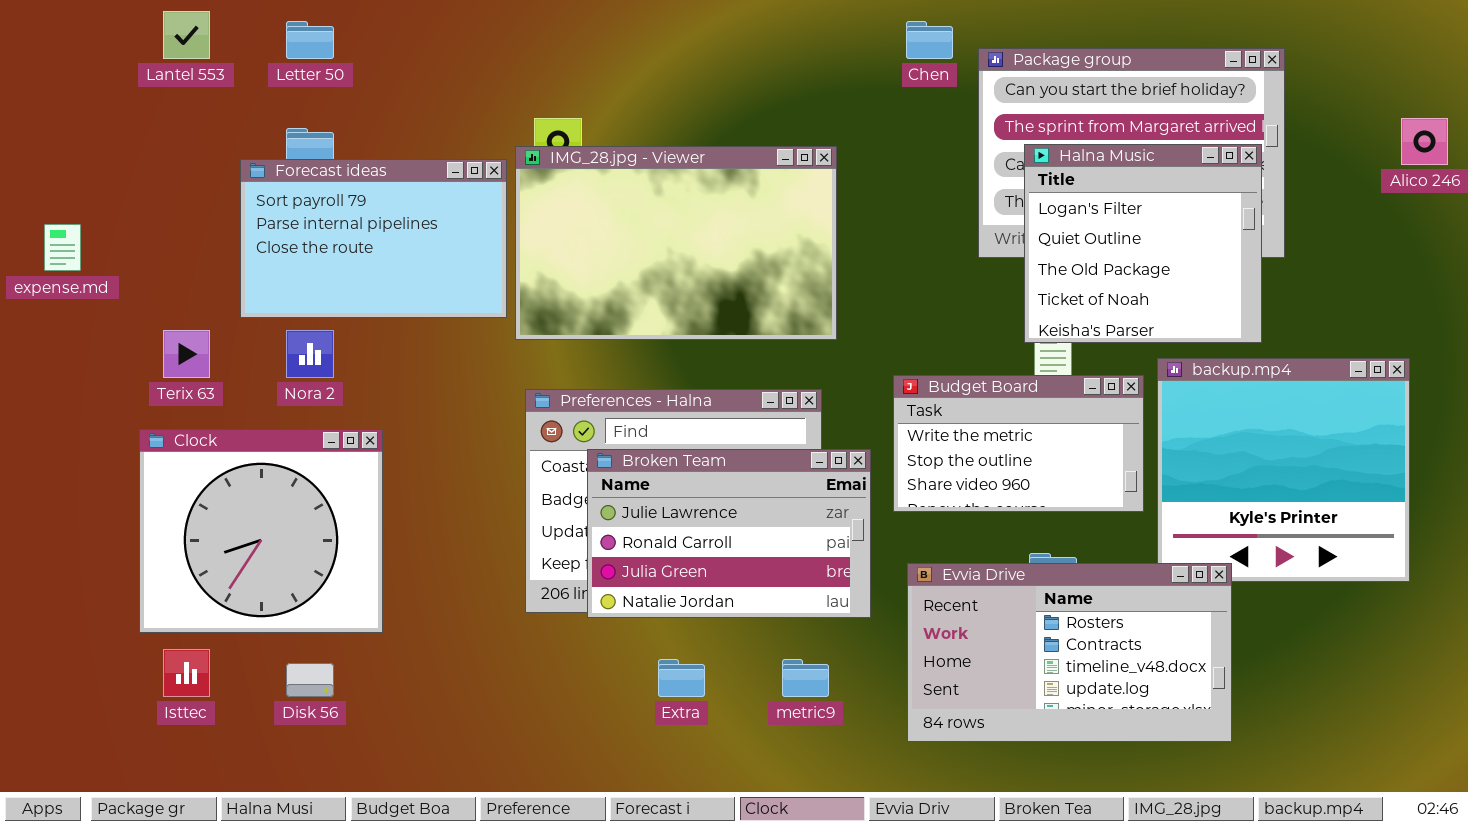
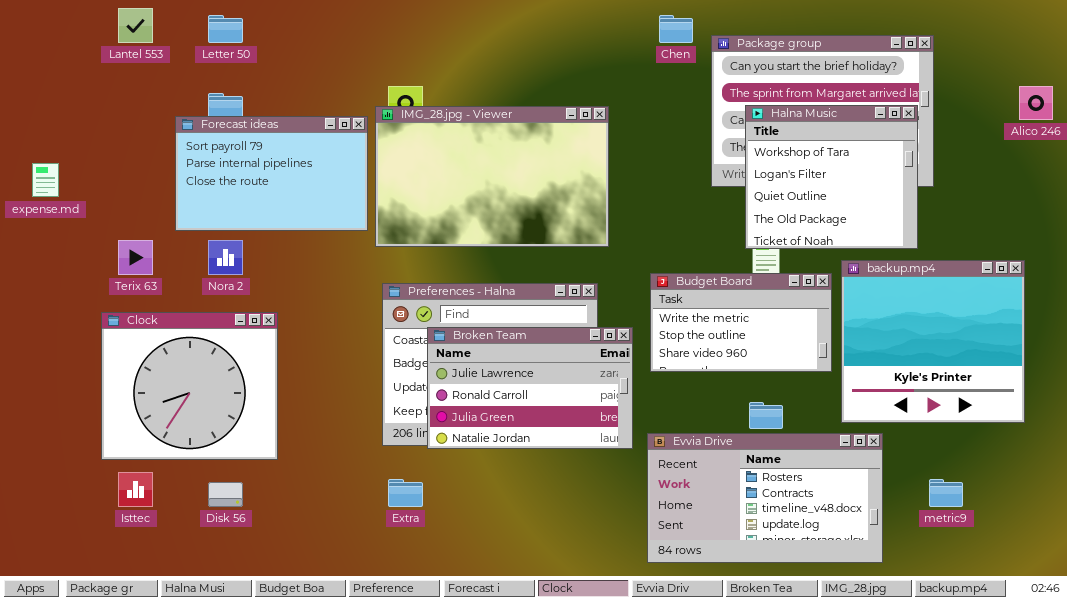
Halna Music: [1024,144,1262,343] -> [745,105,918,249], scrolled up 1 row
Evvia Drive: [907,563,1232,742] -> [647,433,883,563], moved
Extra: [658,659,705,697] -> [388,479,423,507], moved
metric9: [782,659,829,697] -> [929,479,963,507], moved

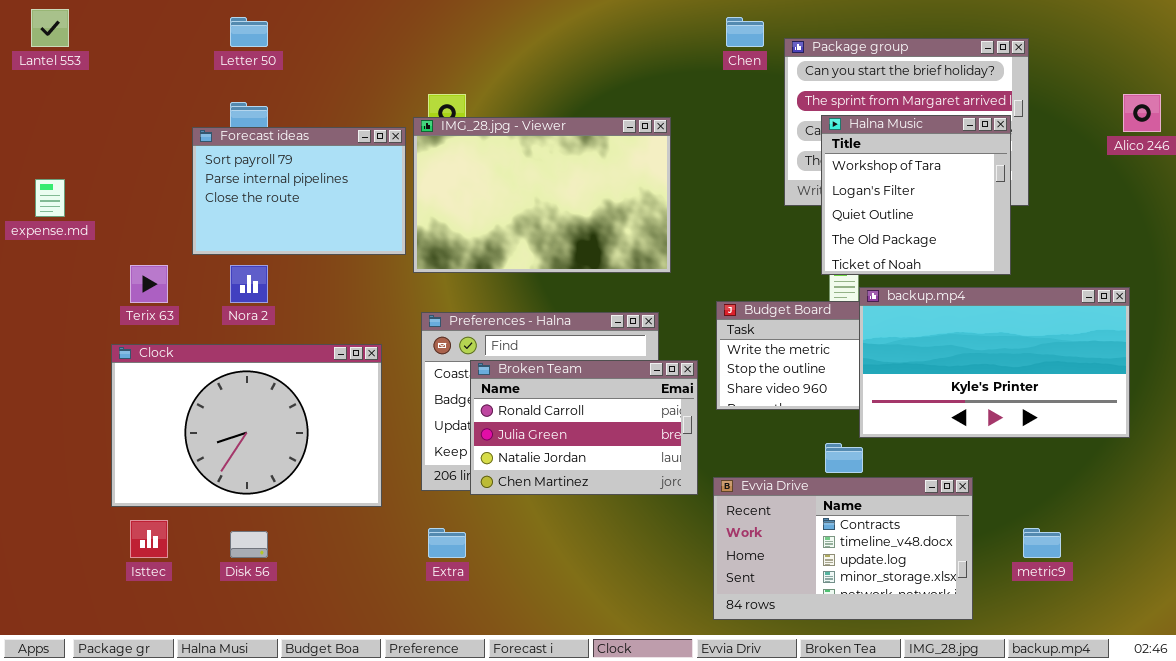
Lantel 553: [118,8,153,43] -> [31,9,69,47], moved
backup.mp4: [841,260,1025,423] -> [859,287,1130,438], resized
Clock: [101,312,278,460] -> [111,344,382,507], resized
Broken Team: [427,327,633,449] -> [470,360,698,495], scrolled down 1 row
Evvia Drive: [647,433,883,563] -> [713,477,973,620], scrolled down 1 row

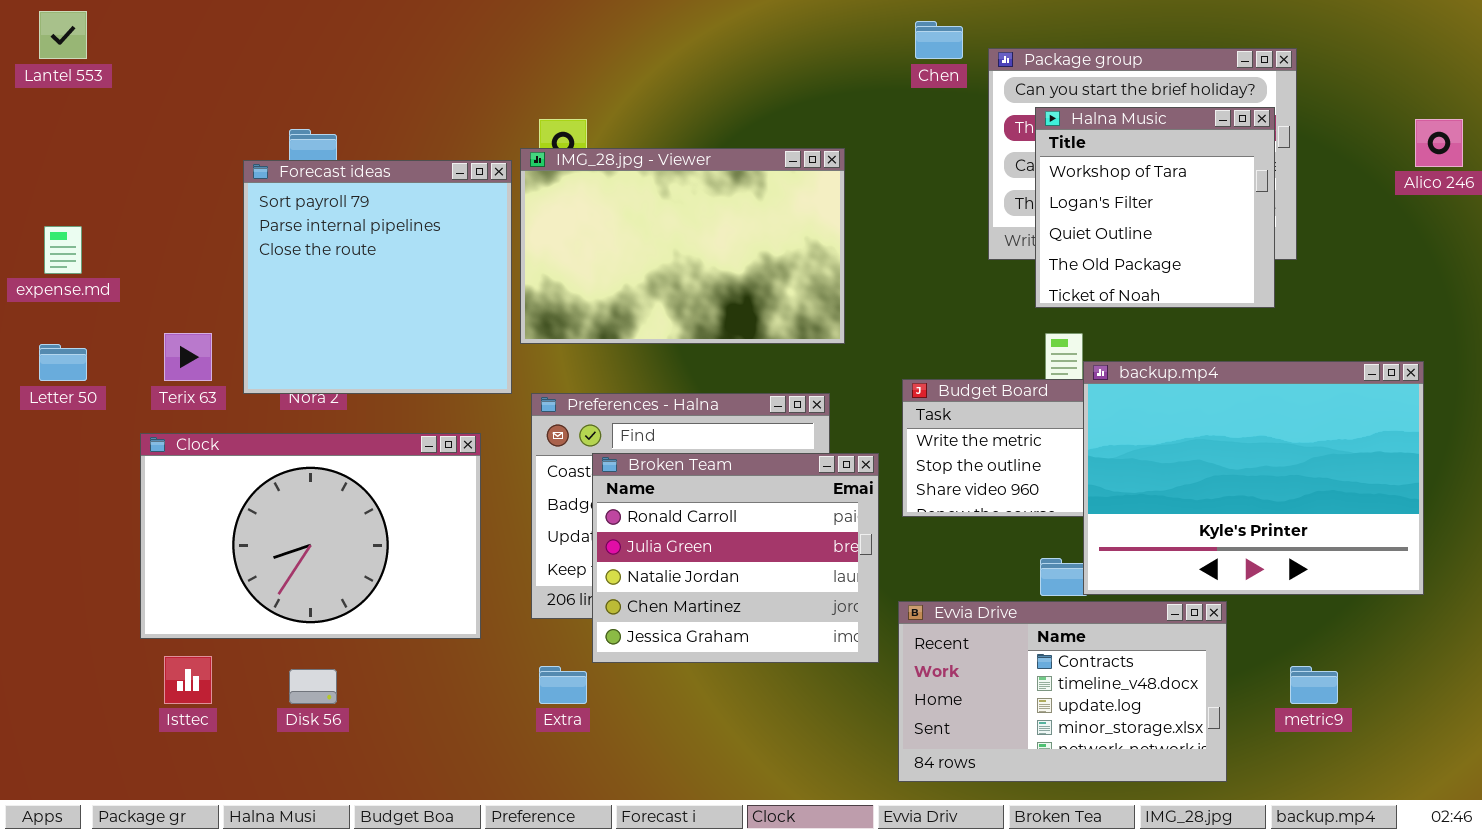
Letter 50: [230,17,268,47] -> [39,344,87,381], moved
Halna Music: [821,115,1011,275] -> [1035,107,1275,308], moved
Forecast ideas: [192,127,406,255] -> [243,160,512,394], resized
backup.mp4: [859,287,1130,438] -> [1083,361,1424,595], resized
Broken Team: [470,360,698,495] -> [592,453,879,663], resized

